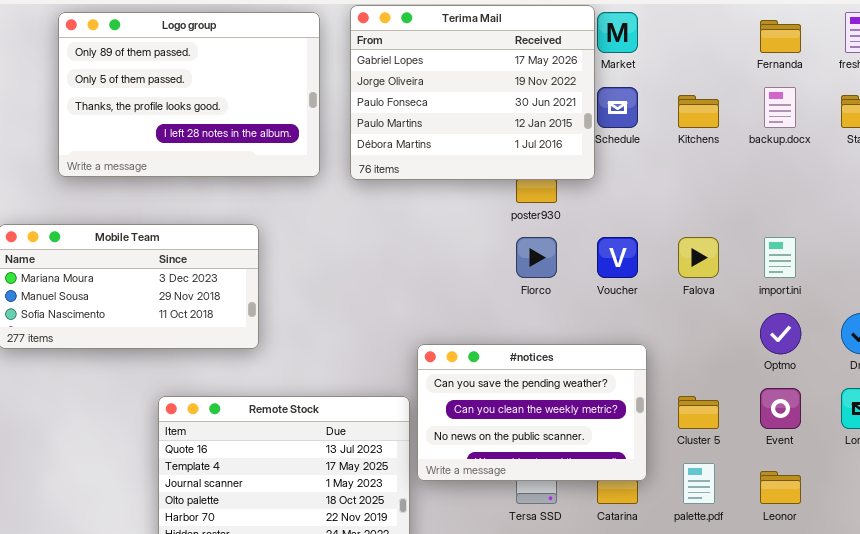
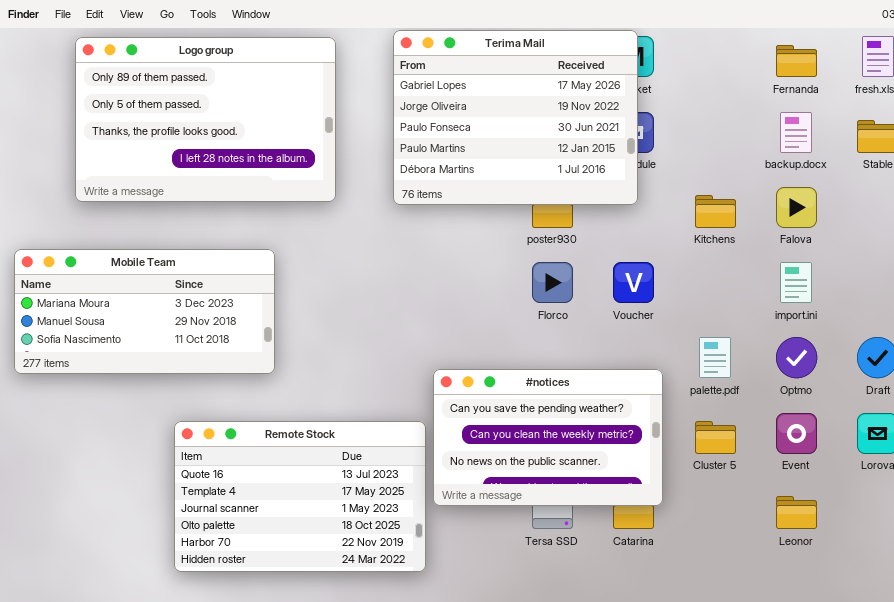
Terima Mail: [350,5,595,180] -> [393,30,638,205], moved
Kitchens: [678,95,719,128] -> [695,195,736,228], moved
Falova: [678,237,719,278] -> [776,187,817,228], moved
palette.pdf: [683,463,715,504] -> [699,337,731,378], moved

